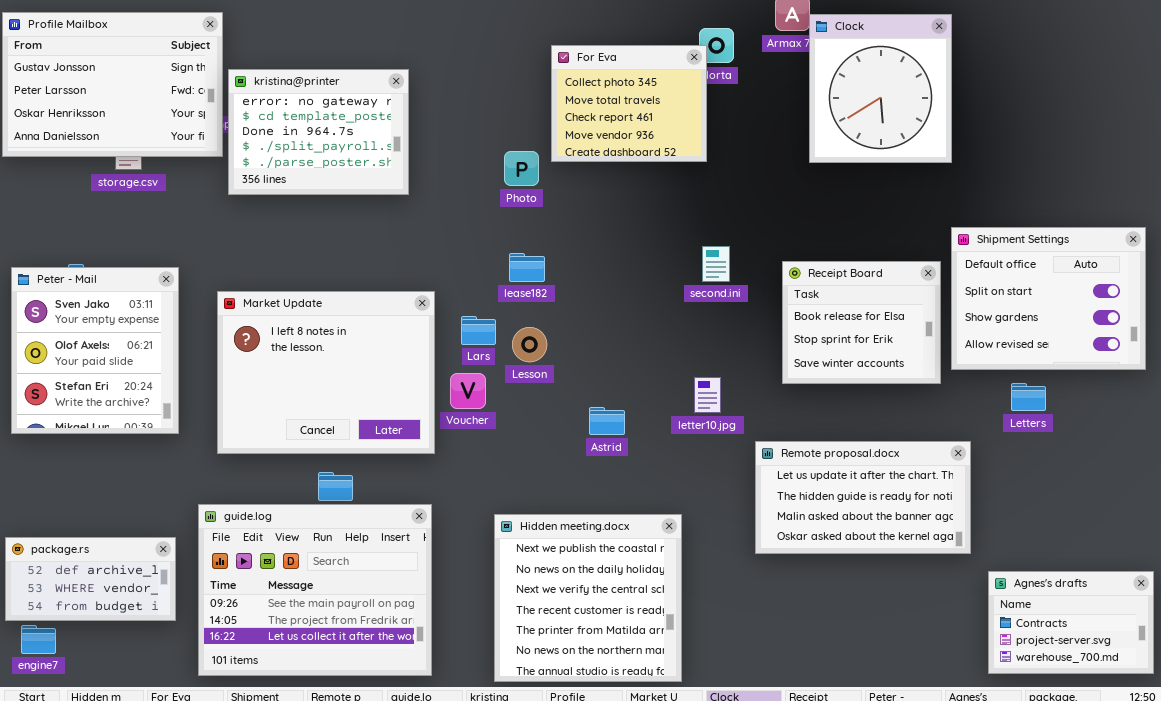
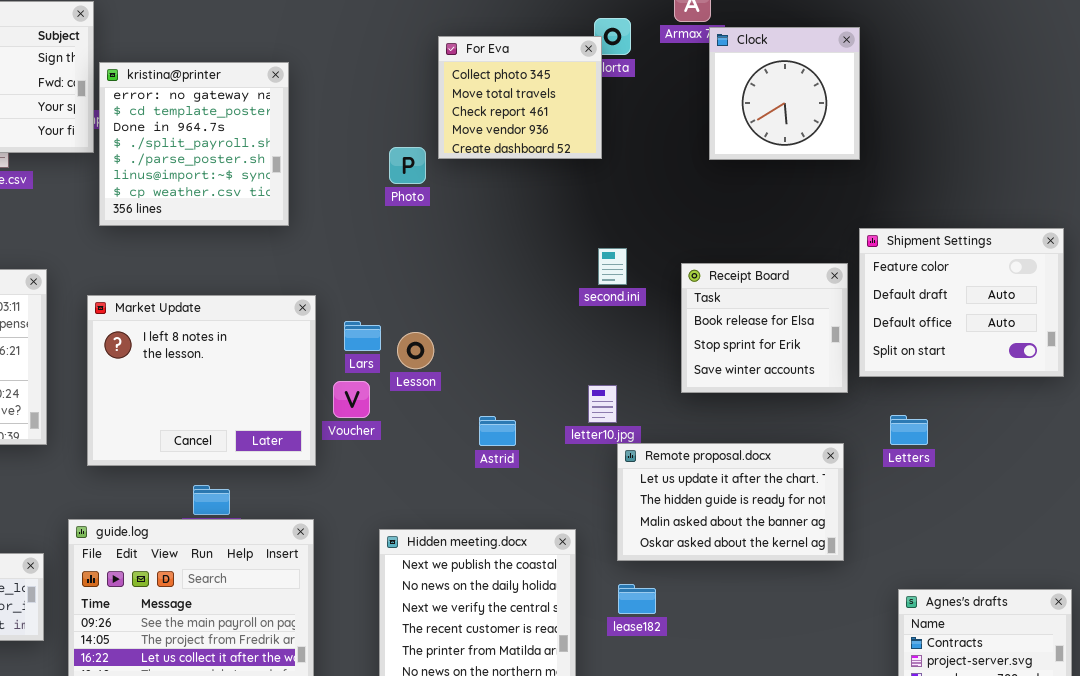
Clock: [809,14,952,163] -> [709,27,860,160], resized
kristina@printer: [228,69,409,195] -> [99,62,289,226], resized
Shipment Settings: [951,227,1146,370] -> [859,228,1064,377], scrolled up 2 rows
lease182: [509,253,545,282] -> [618,584,656,614], moved
Letters: [1011,383,1046,411] -> [890,415,928,445], moved
Remote proposal.docx: [755,441,971,554] -> [617,443,844,561], moved

